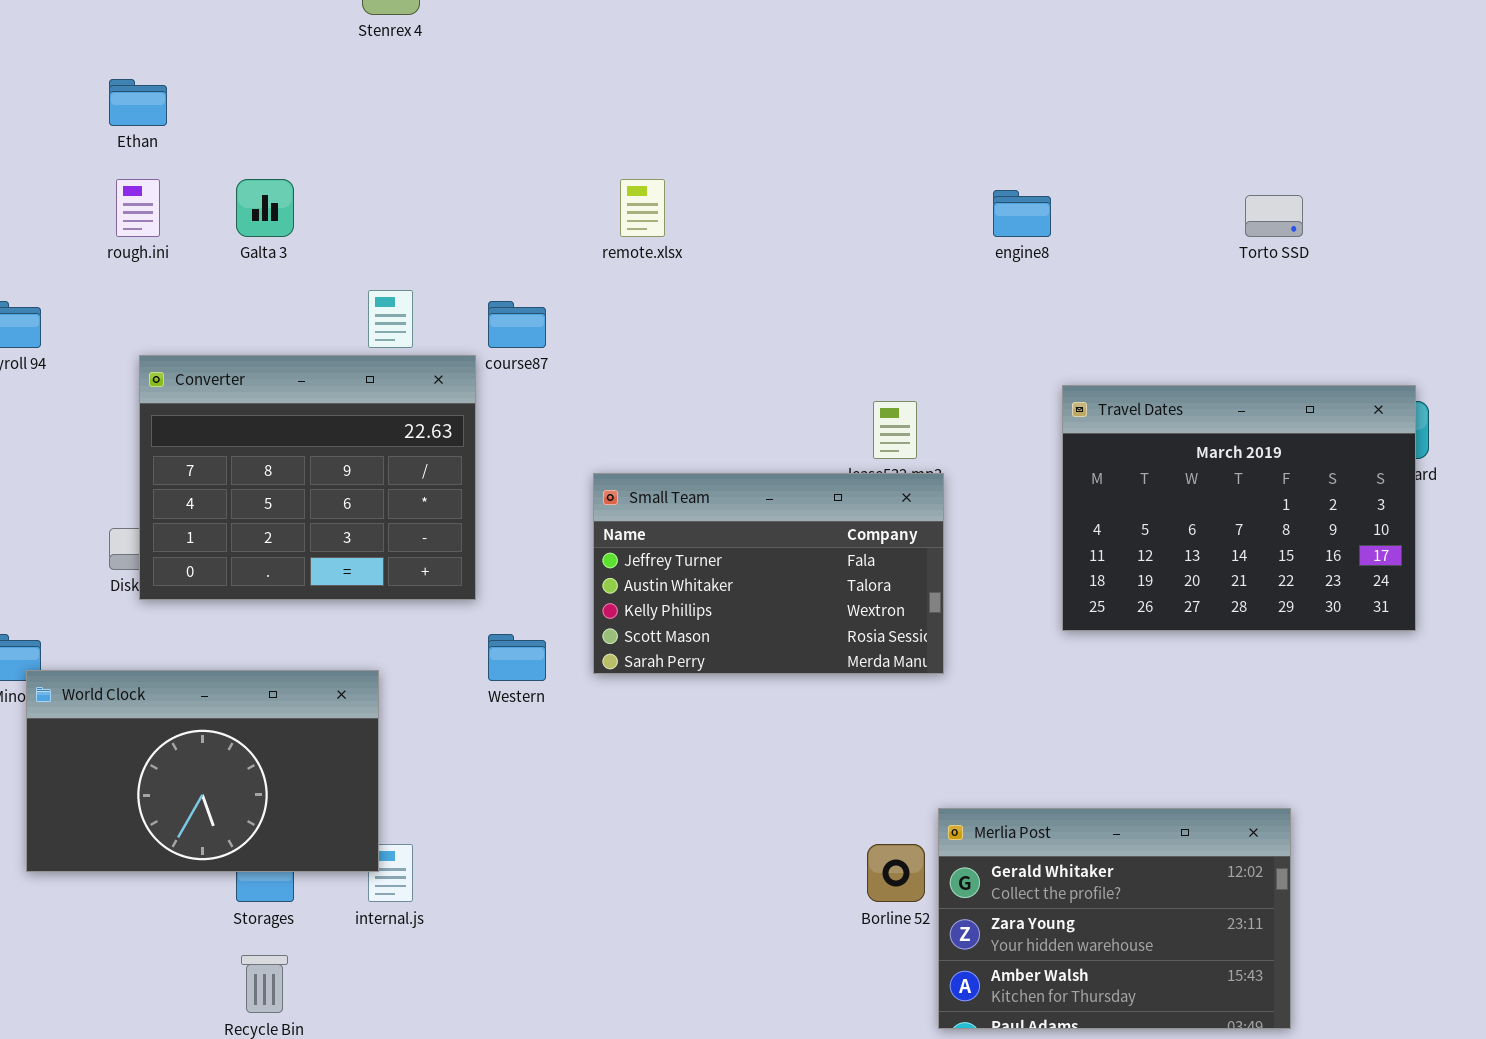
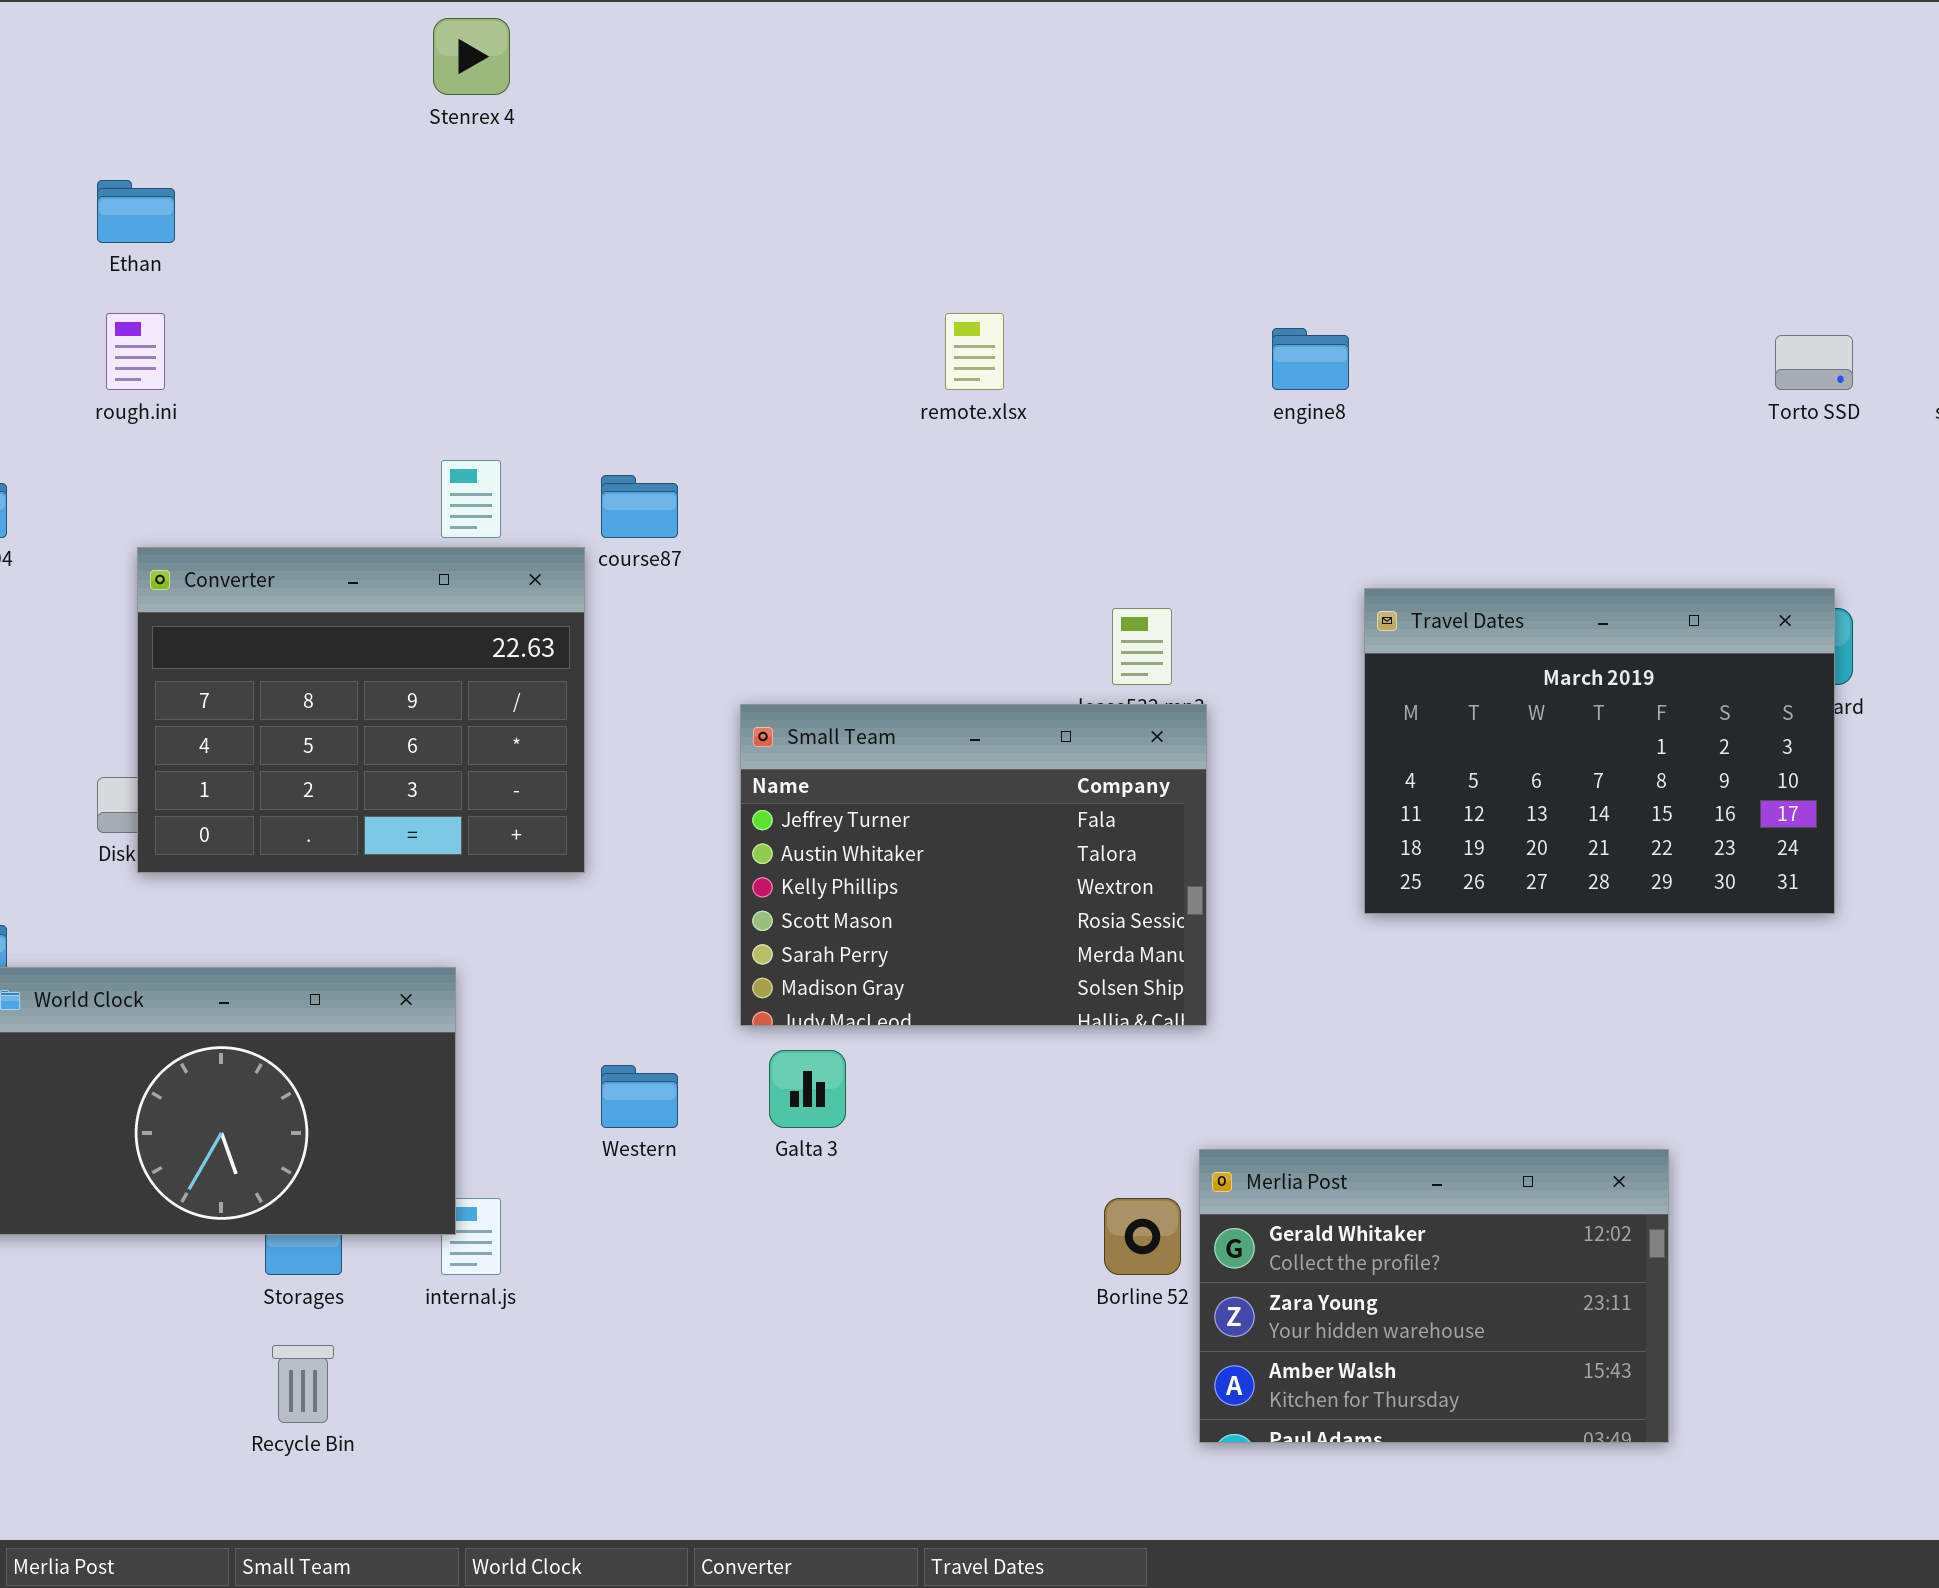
Galta 3: [236,179,294,237] -> [769,1050,846,1128], moved
remote.xlsx: [620,179,665,237] -> [945,313,1004,390], moved
Torto SSD: [1245,195,1303,237] -> [1775,335,1853,390], moved
Small Team: [593,473,944,674] -> [740,704,1207,1026], resized
Western: [488,634,546,681] -> [601,1065,678,1128], moved

